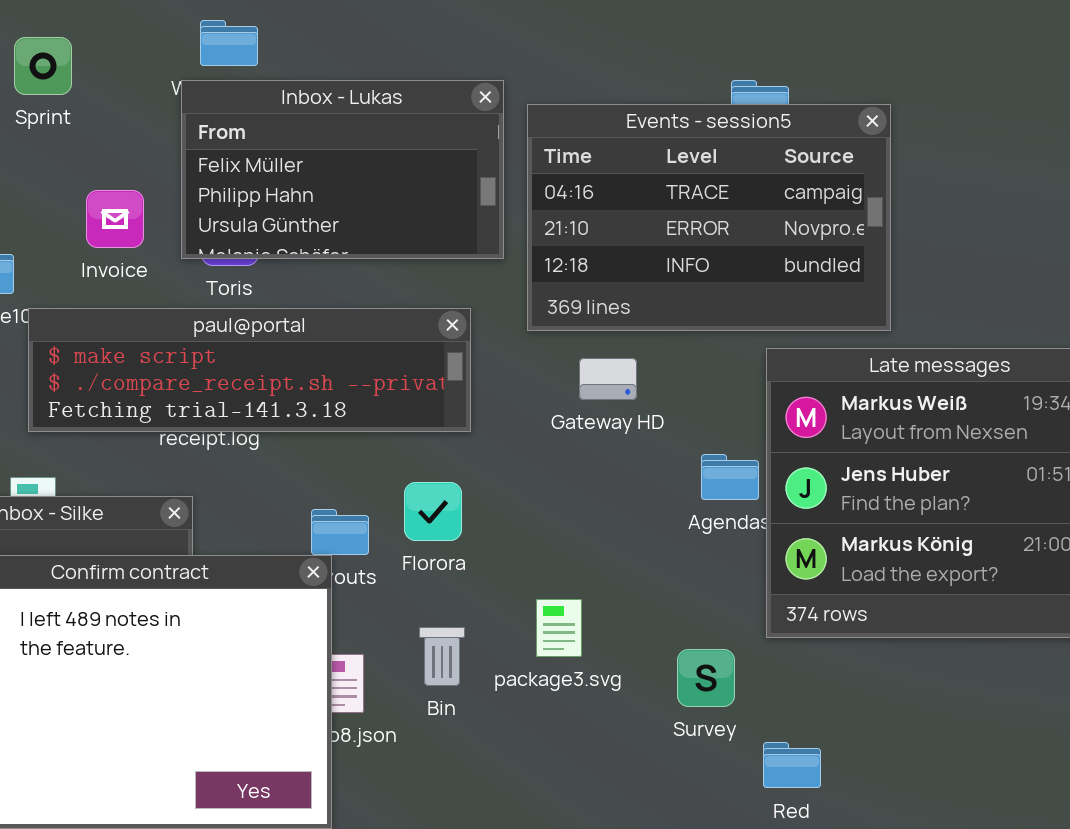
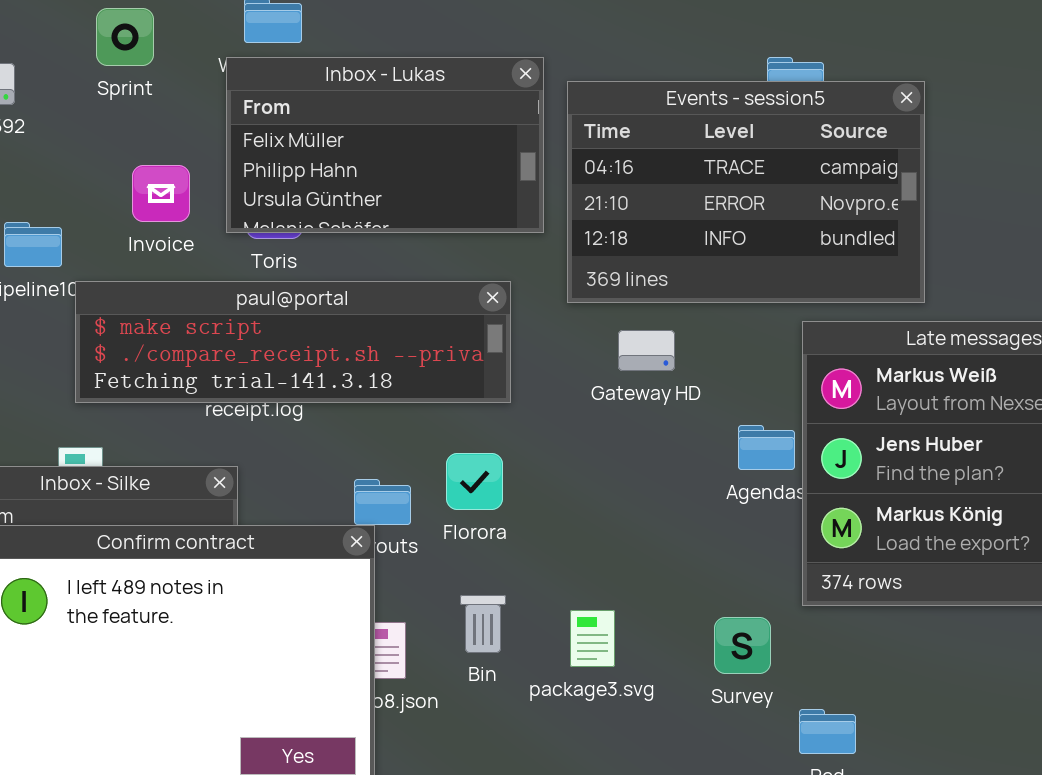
Sprint: [14,37,72,95] -> [96,8,154,66], moved
package3.svg: [536,599,582,657] -> [570,610,615,667], moved

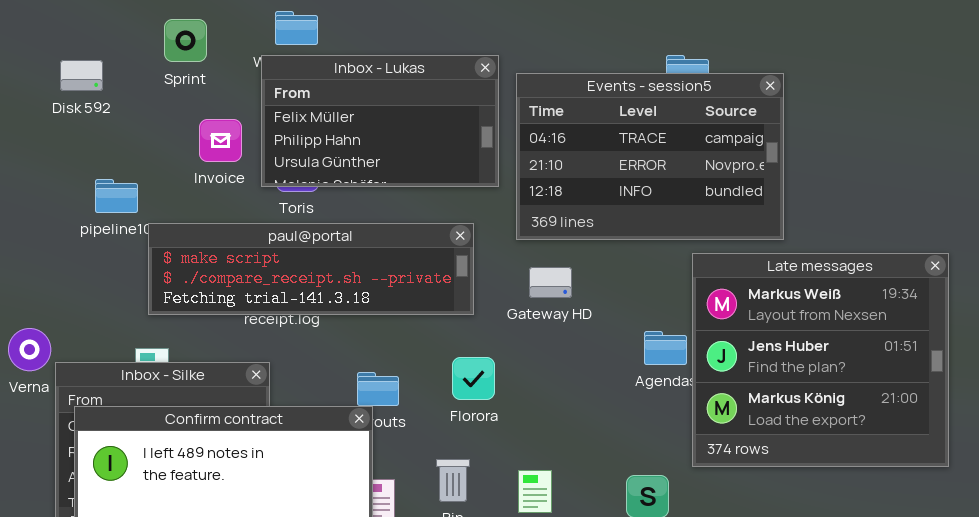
Invoice: [132,165,190,222] -> [199,119,242,162], moved
Gateway HD: [618,330,675,371] -> [529,267,572,298], moved
Florora: [446,453,503,510] -> [452,357,495,400], moved

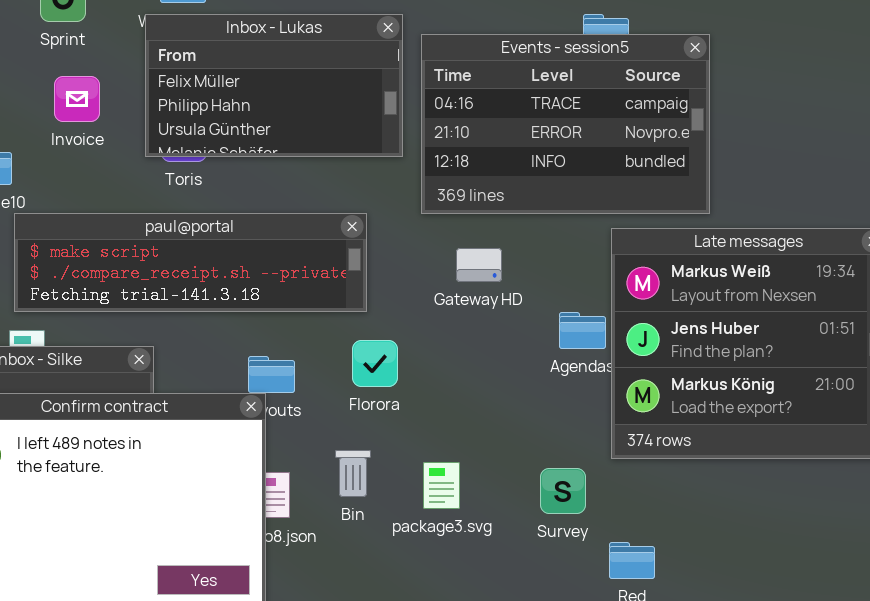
Invoice: [199,119,242,162] -> [54,76,100,122], moved
paul@portal: [148,223,474,315] -> [14,213,367,312], moved
Gateway HD: [529,267,572,298] -> [456,248,502,282], moved

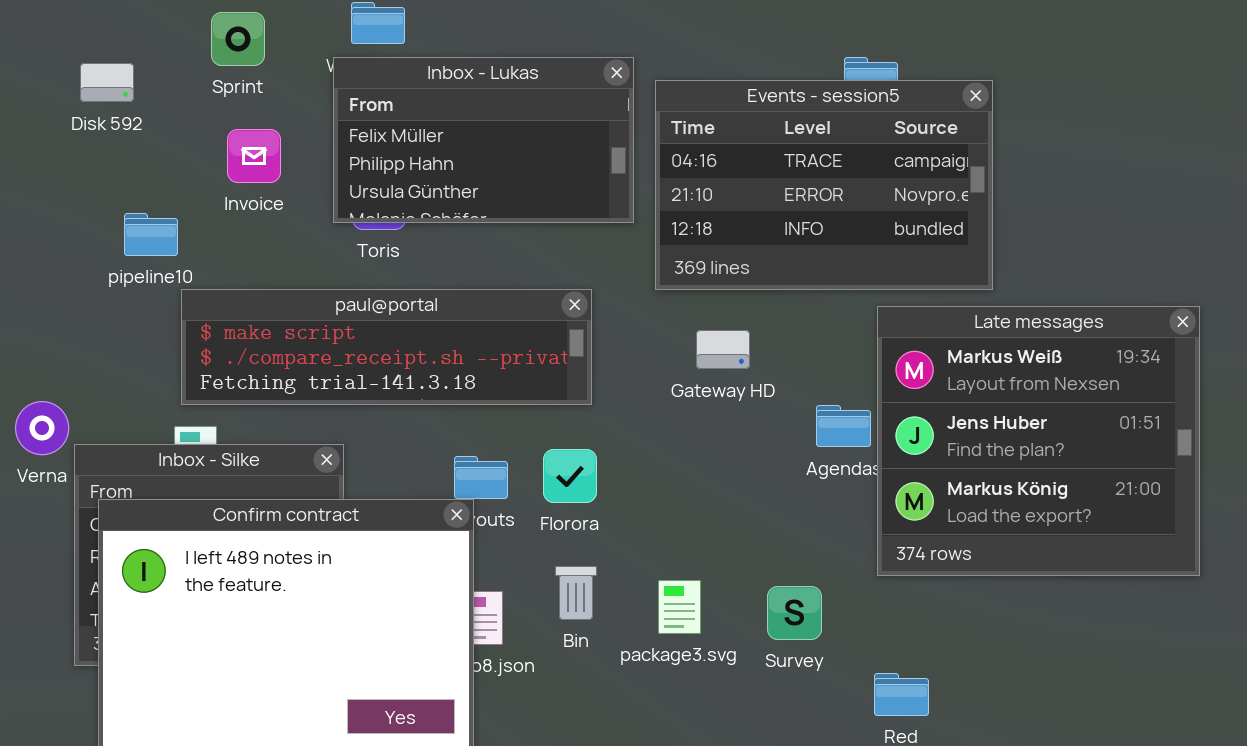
Florora: [352,340,398,387] -> [543,449,597,503], moved
Survey: [540,468,586,514] -> [767,586,822,640], moved

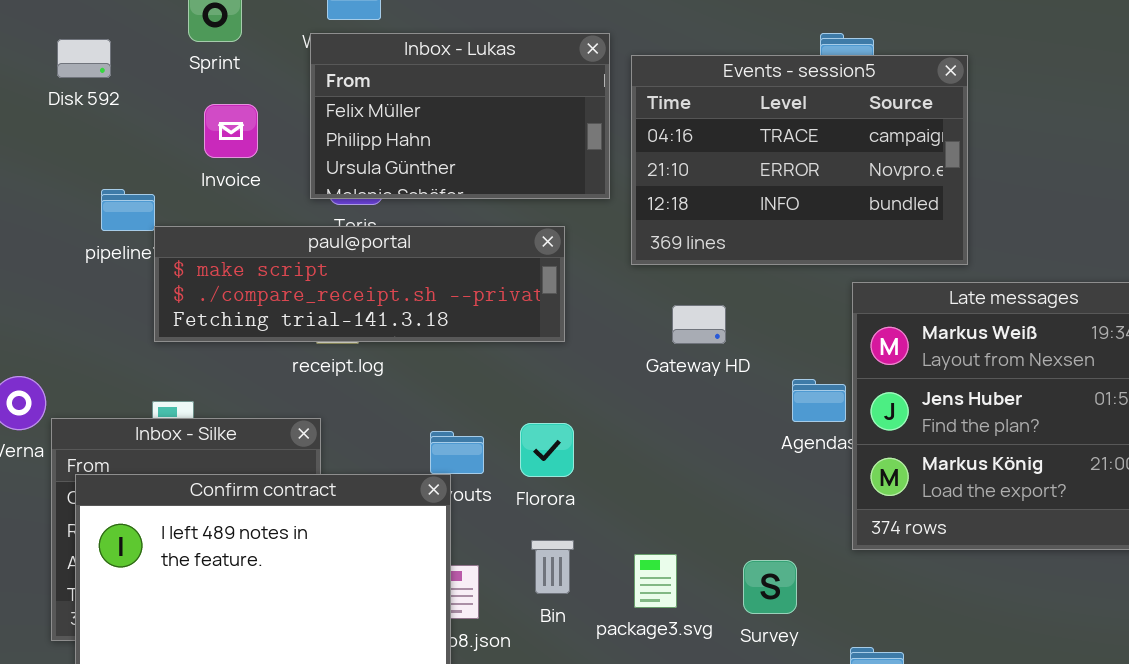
paul@portal: [181,289,592,405] -> [154,226,565,342], moved

